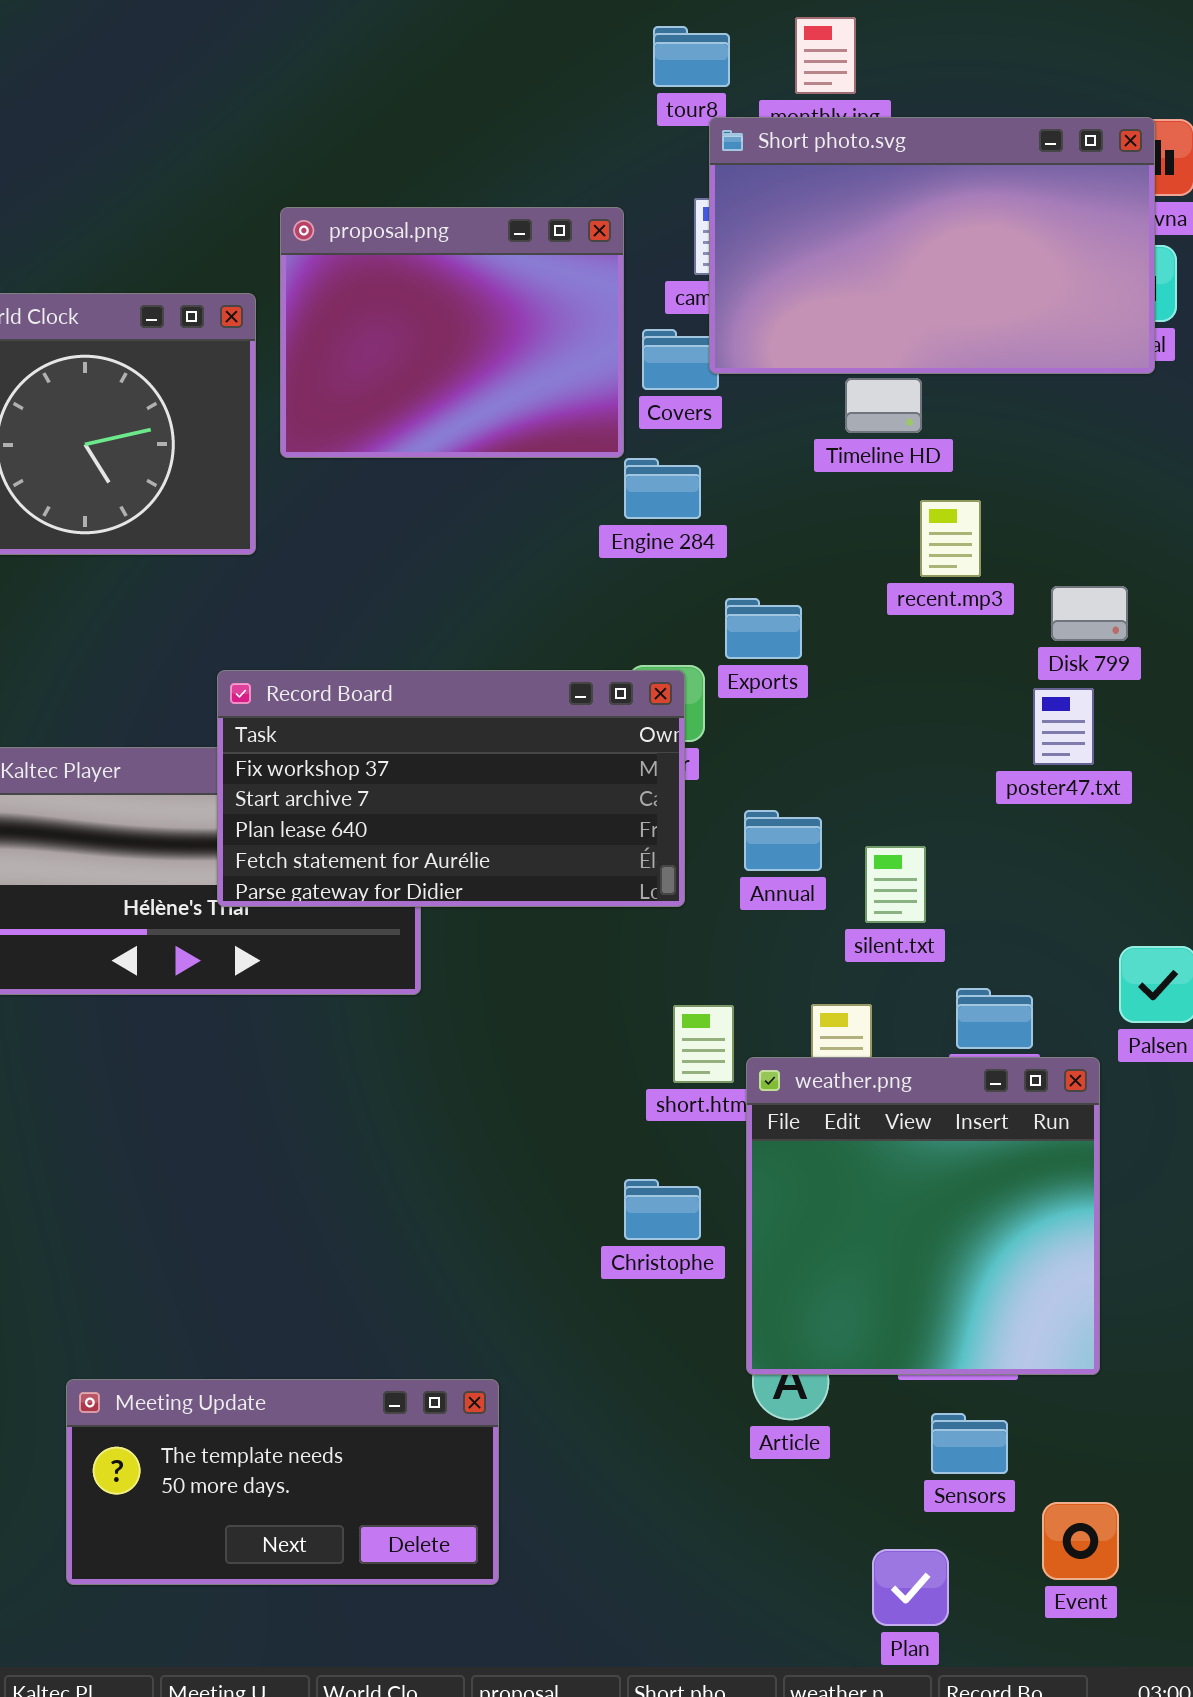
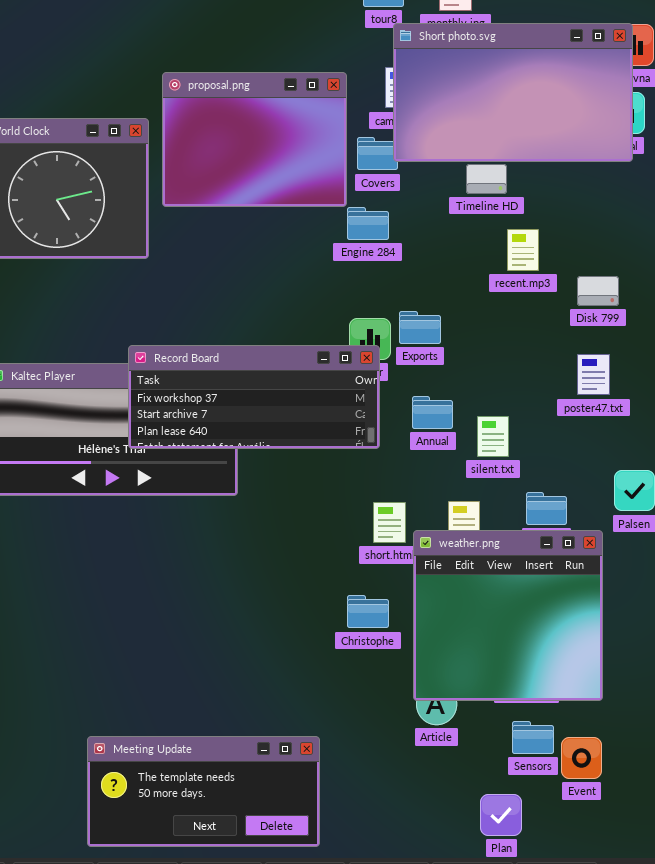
Exports: [725,598,802,659] -> [399,311,441,344], moved
Record Board: [217,670,685,907] -> [128,345,380,449], resized
poster47.txt: [1033,688,1094,765] -> [577,354,610,395], moved
Meeting Update: [66,1379,499,1585] -> [87,736,320,847], moved
Event: [1042,1502,1119,1580] -> [561,737,602,779], moved

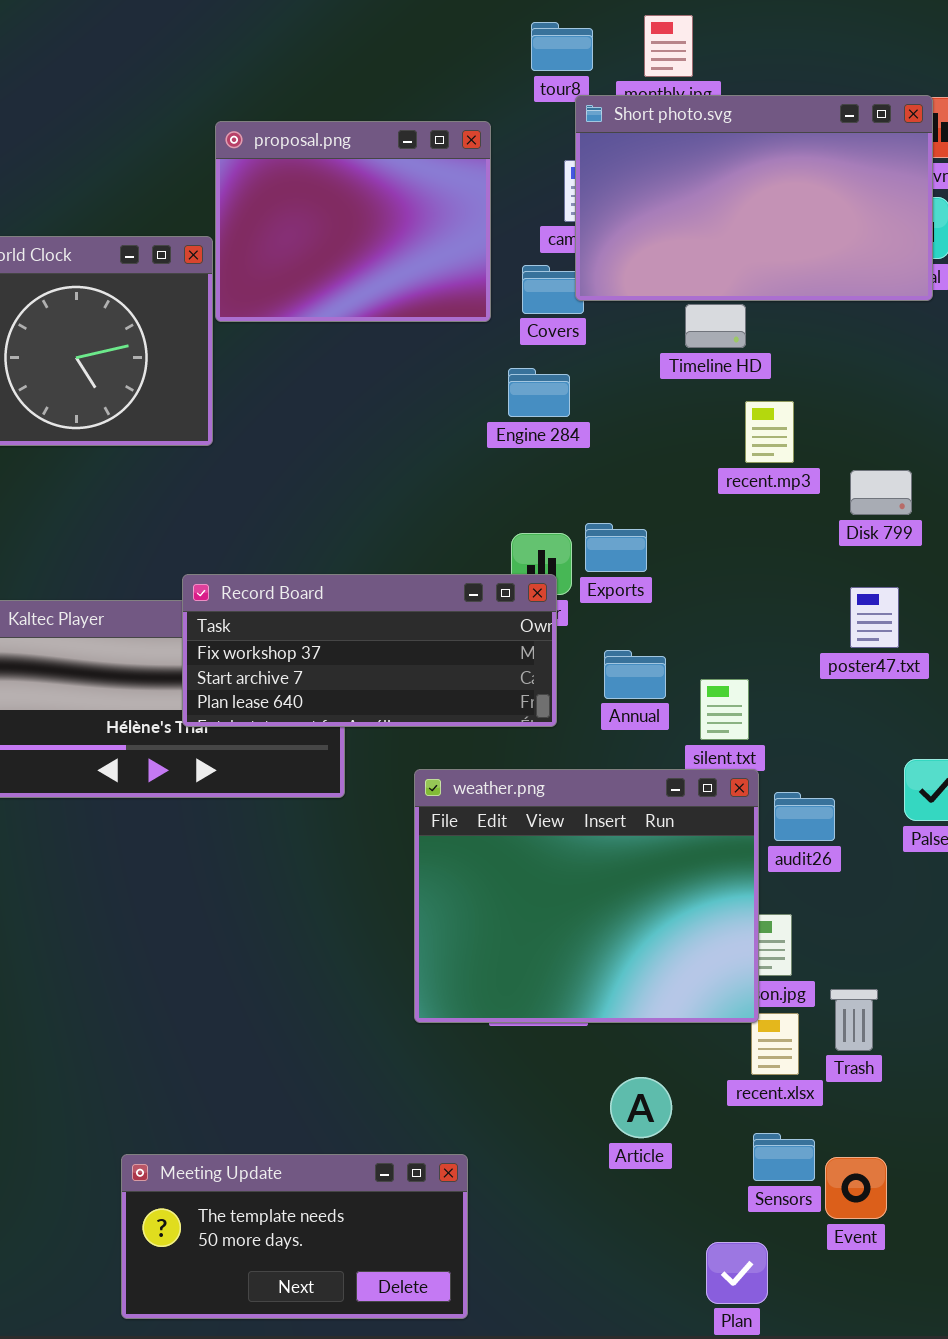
proposal.png: [162,72,347,207] -> [215,121,491,322], moved
weather.png: [413,530,603,701] -> [414,769,759,1023], moved, resized

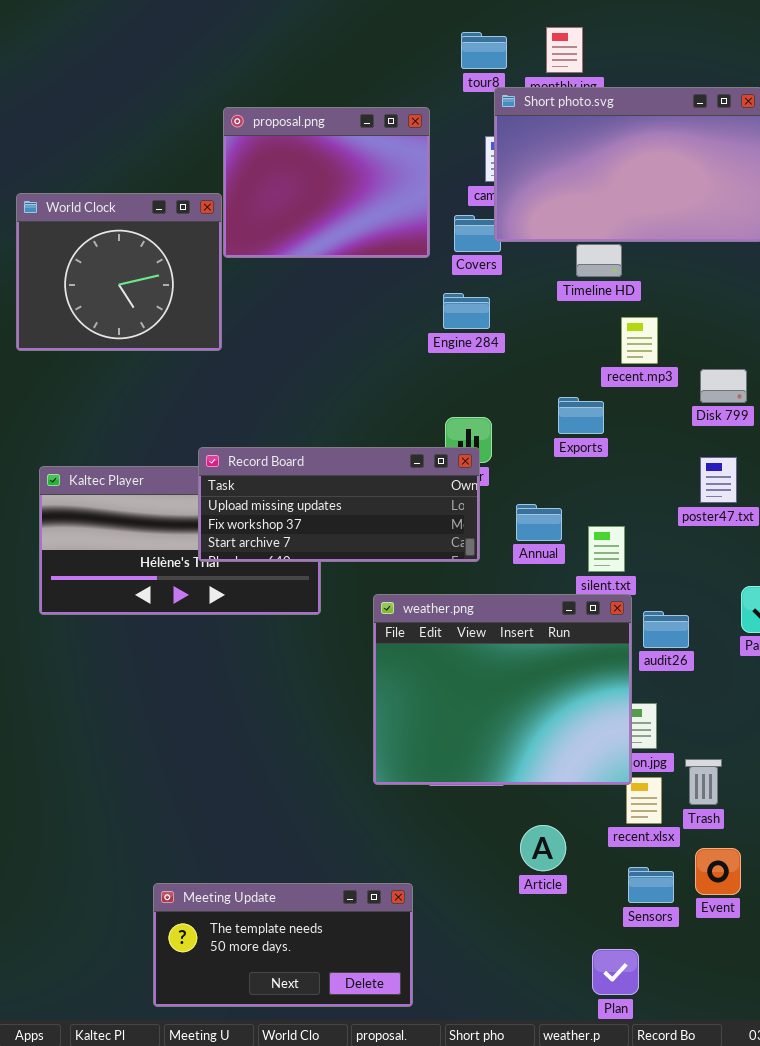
Exports: [585,523,647,572] -> [558,397,604,434], moved
Record Board: [182,574,557,727] -> [198,447,480,562], scrolled up 1 row
Event: [825,1157,887,1219] -> [695,848,741,895], moved

